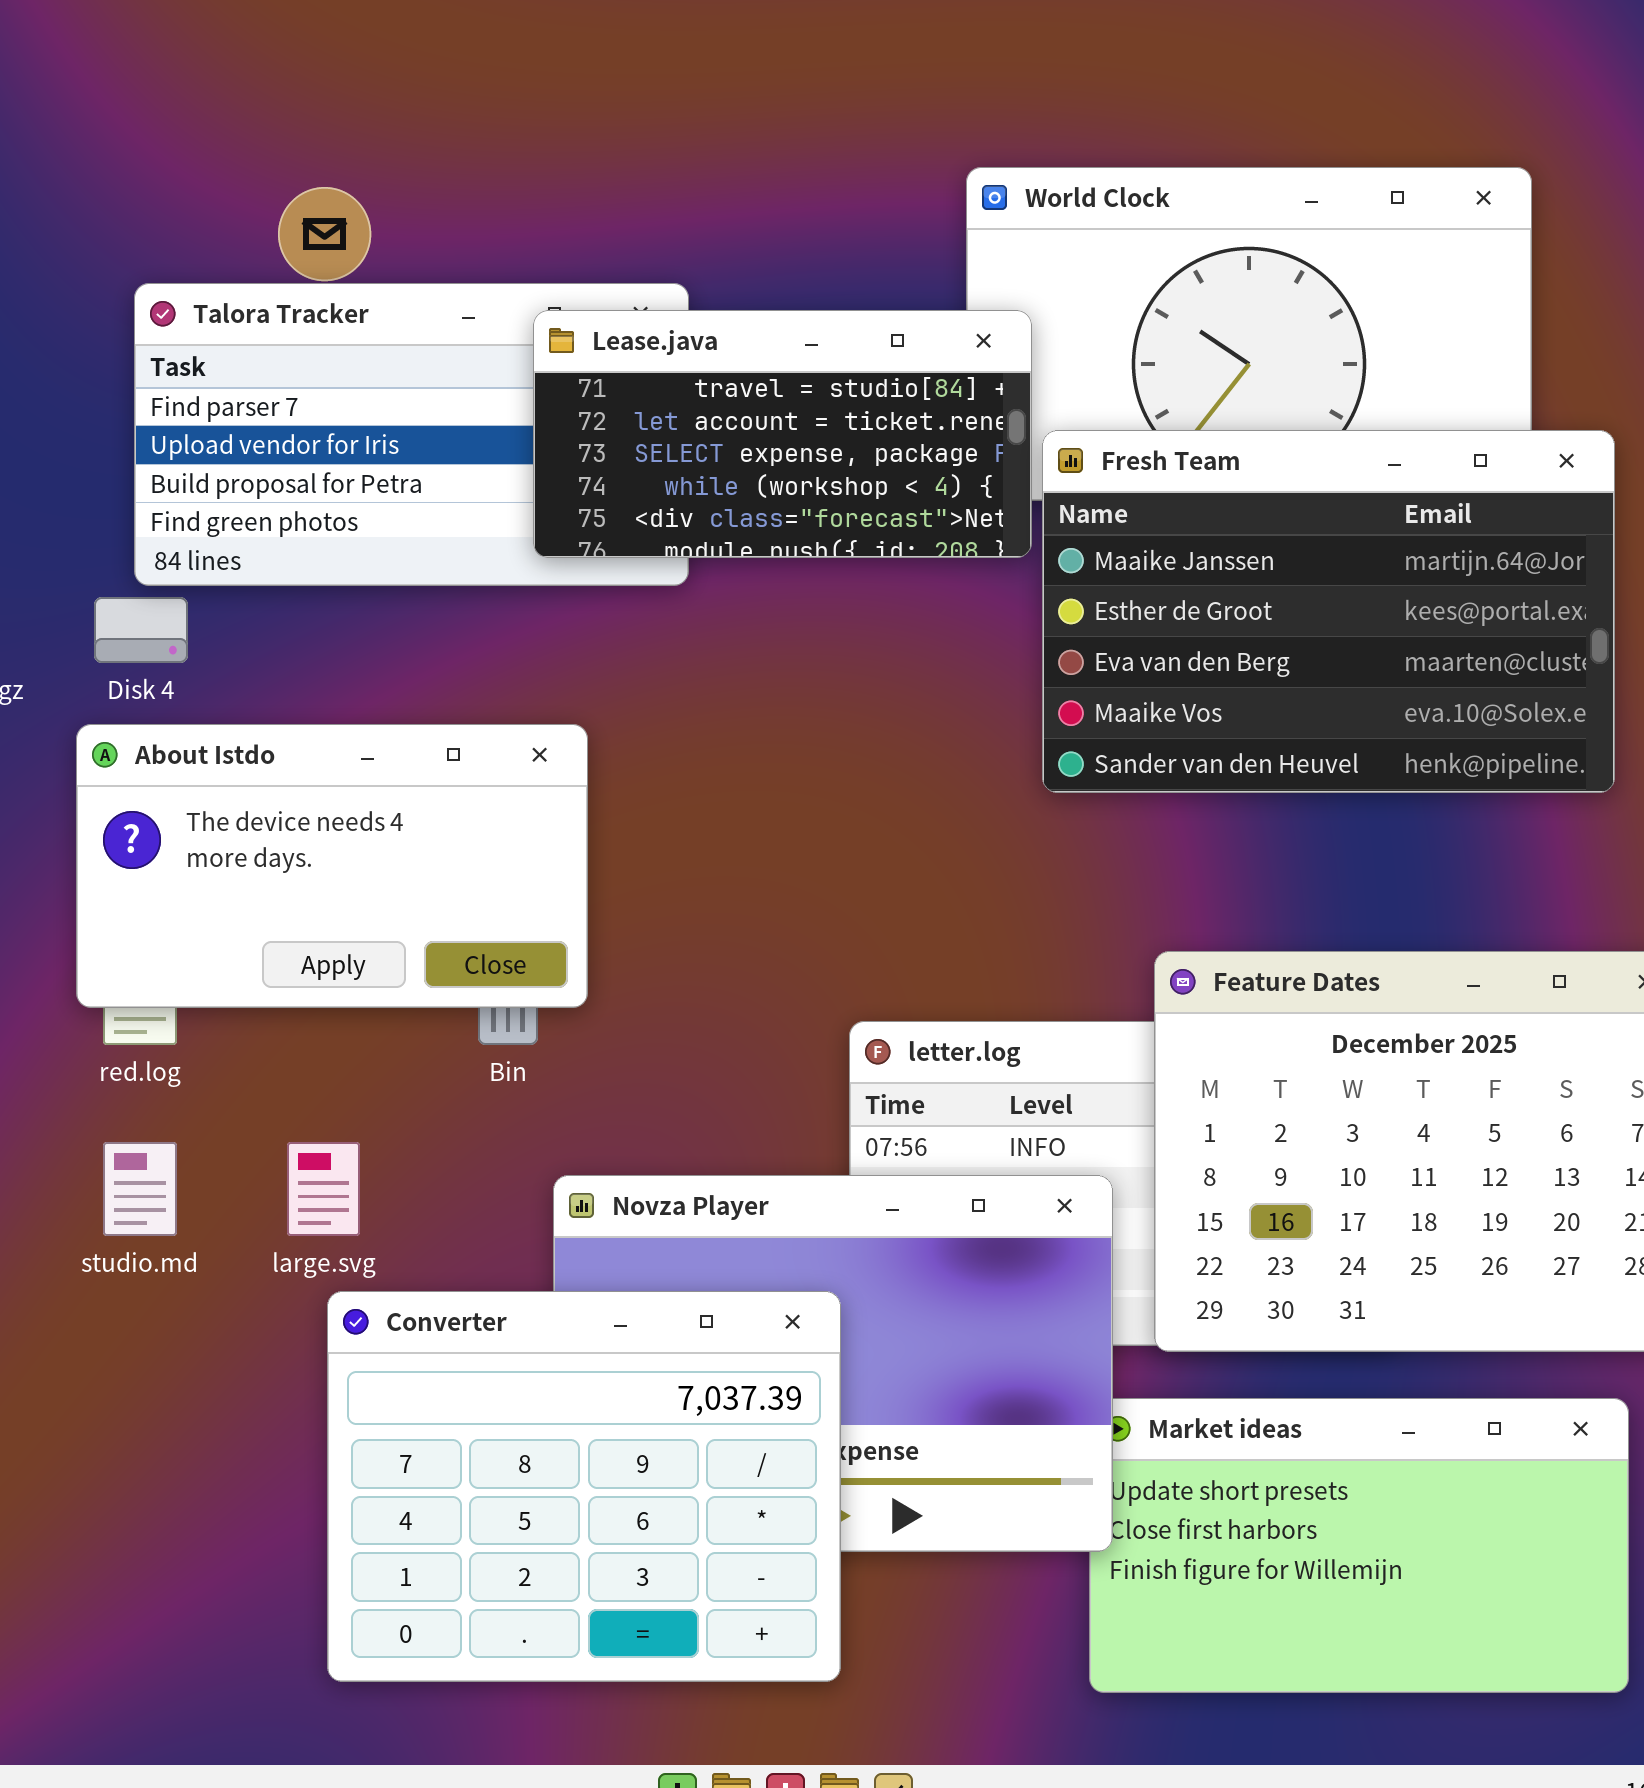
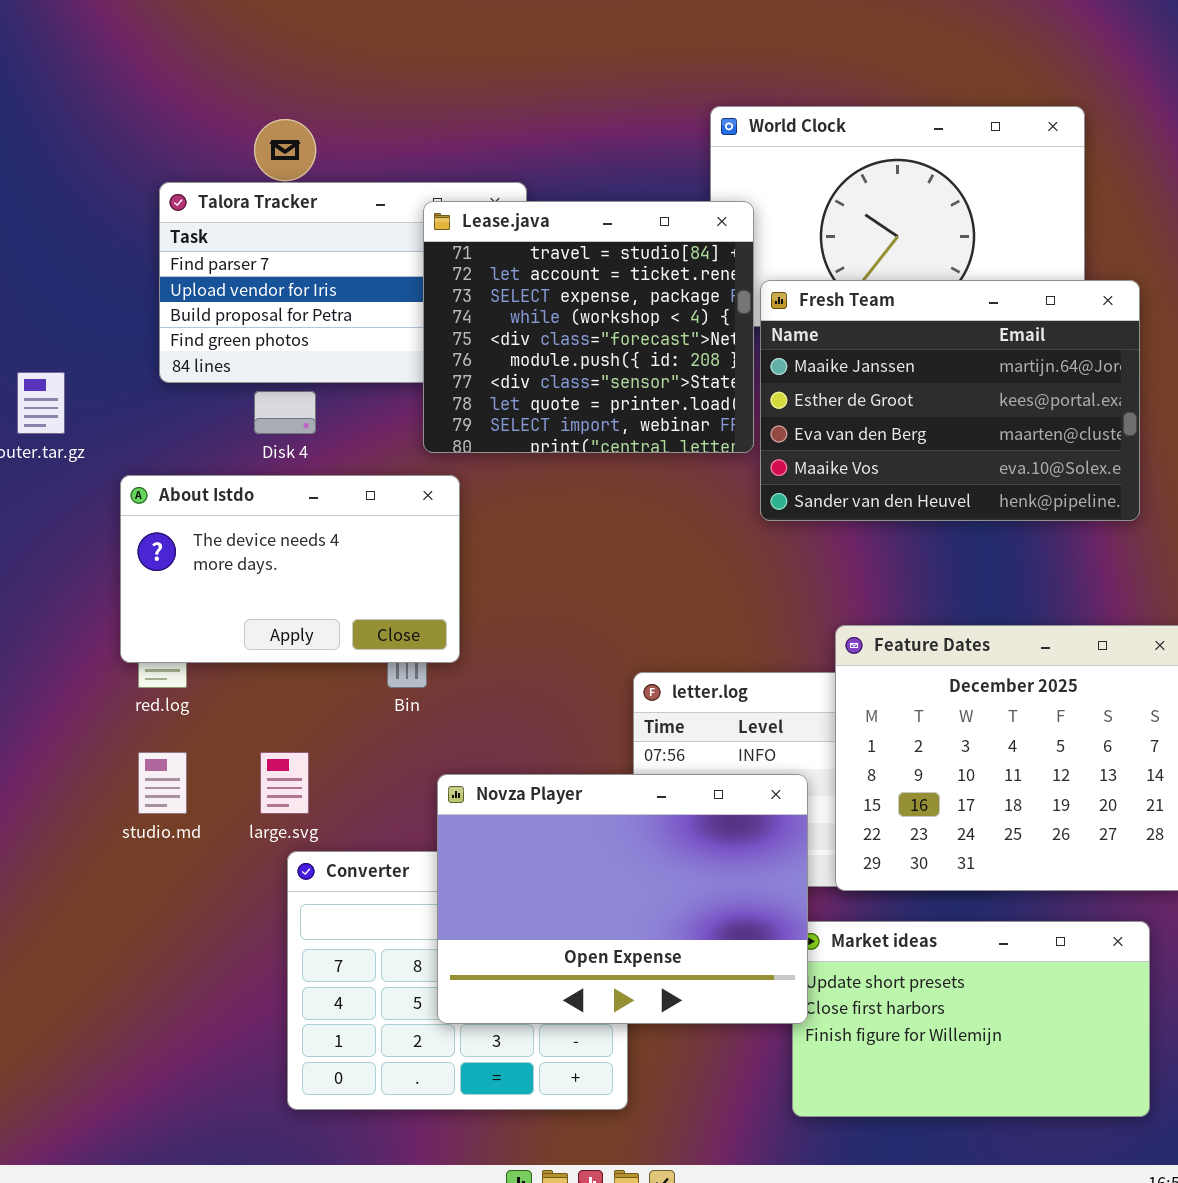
Lease.java: [533,310,1032,558] -> [423,201,754,453], resized
Disk 4: [94,597,188,663] -> [254,391,316,434], moved
Novza Player: [553,1175,1113,1552] -> [437,774,808,1024], raised

